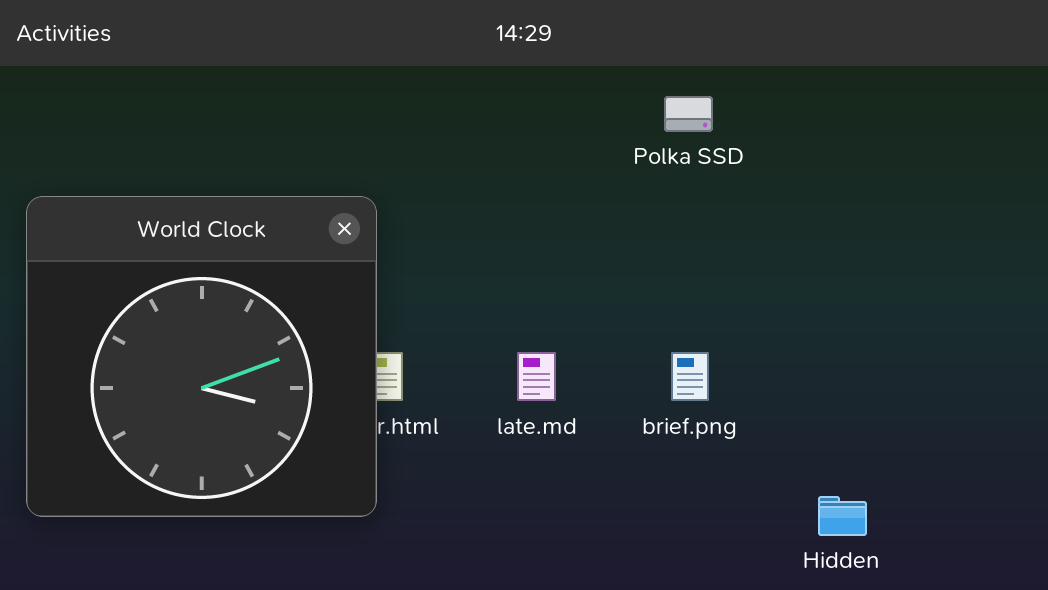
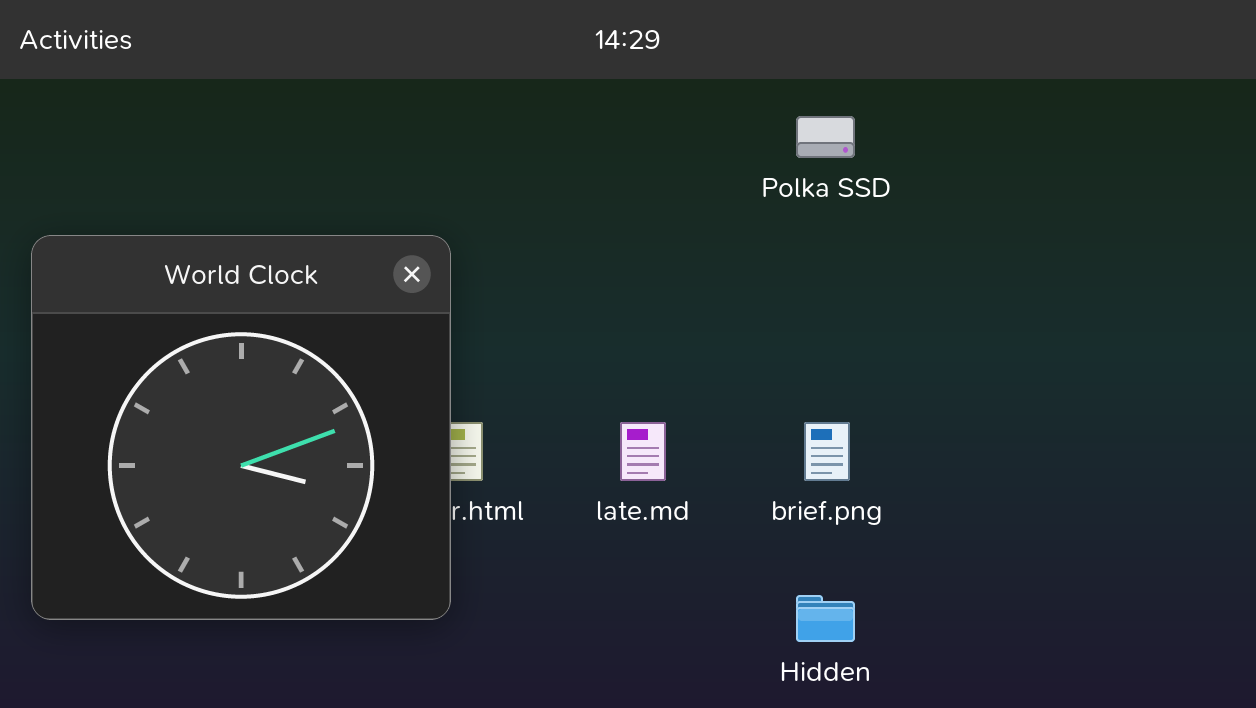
Hidden: [818,496,867,536] -> [796,595,855,642], moved

